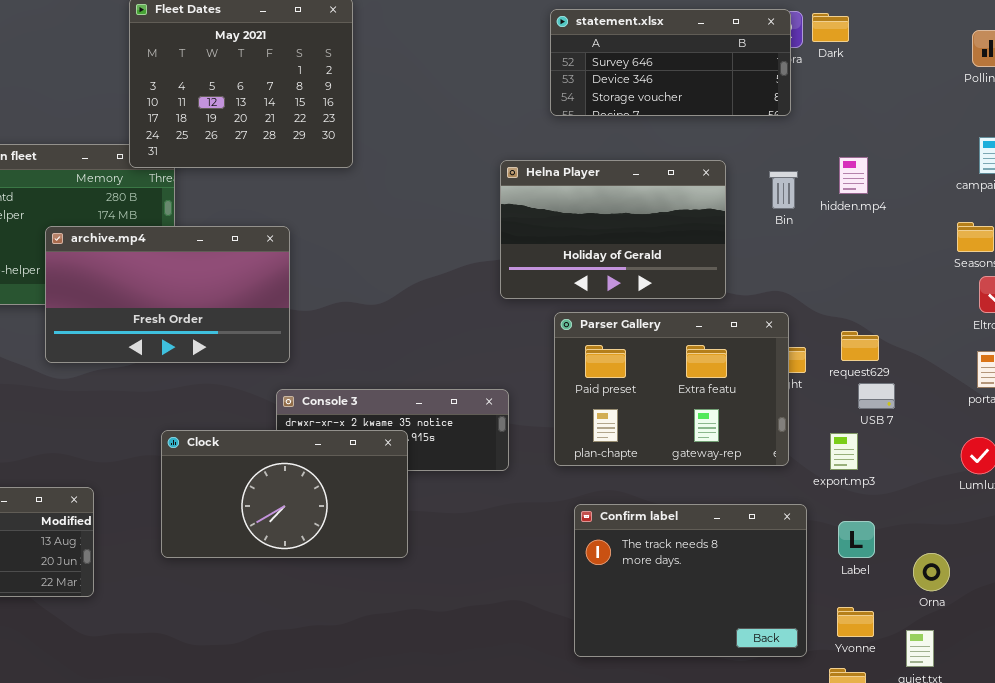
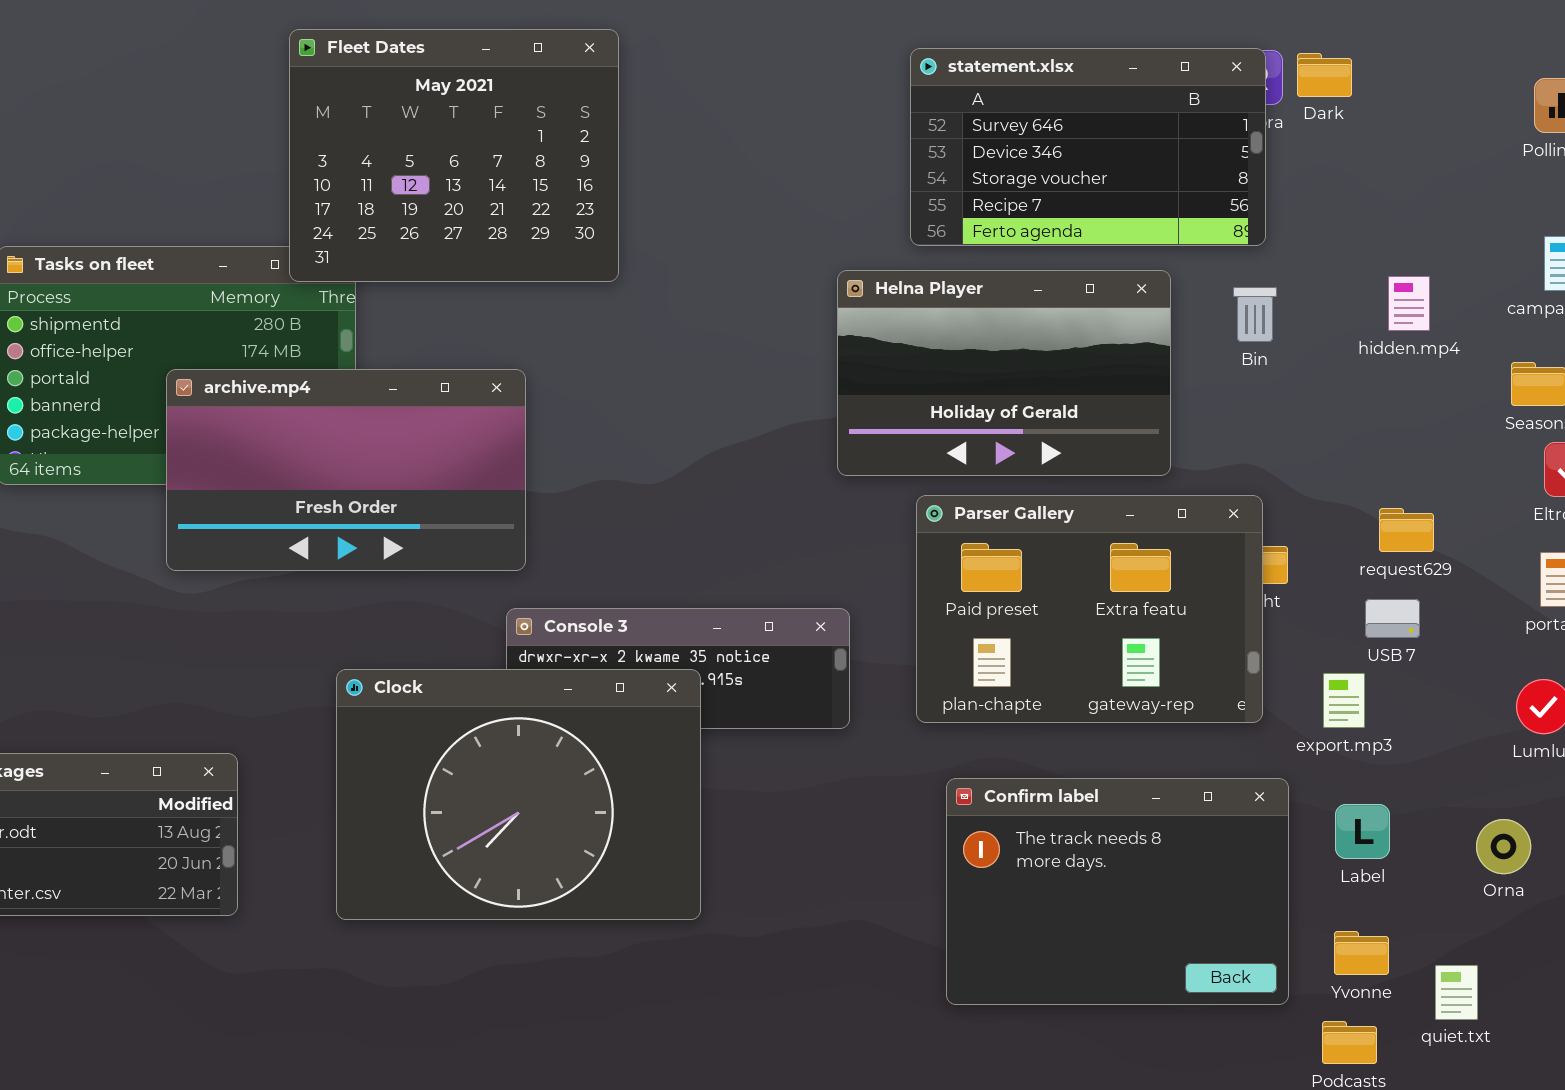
statement.xlsx: [550,9,791,116] -> [910,48,1266,246], resized
hidden.mp4: [839,157,868,194] -> [1388,276,1430,331], moved
request629: [841,331,879,361] -> [1379,508,1434,552], moved
Clock: [161,430,408,558] -> [336,669,701,920], resized
Orna: [913,553,950,591] -> [1476,819,1531,874], moved

